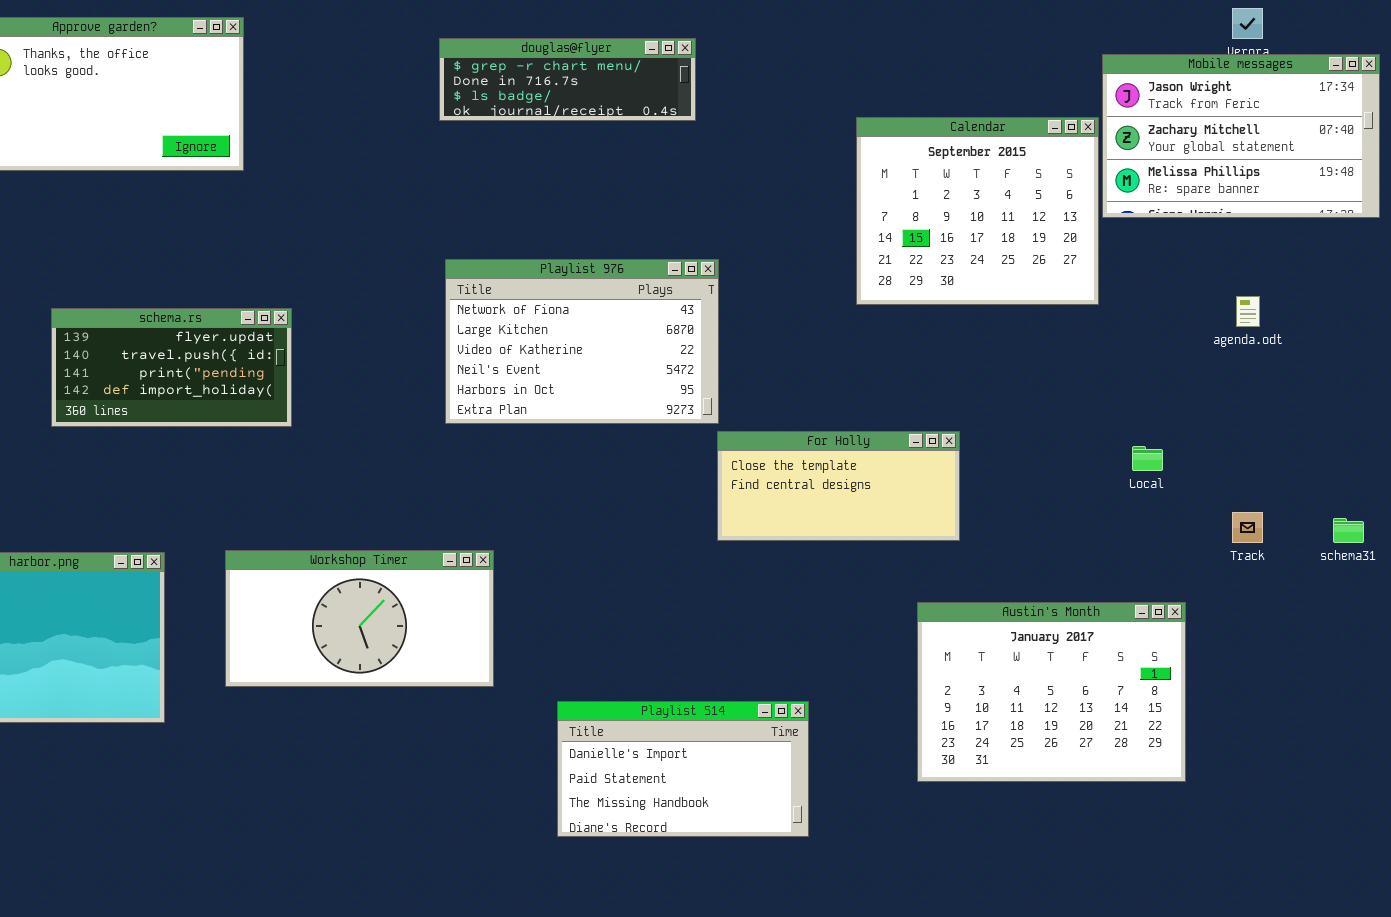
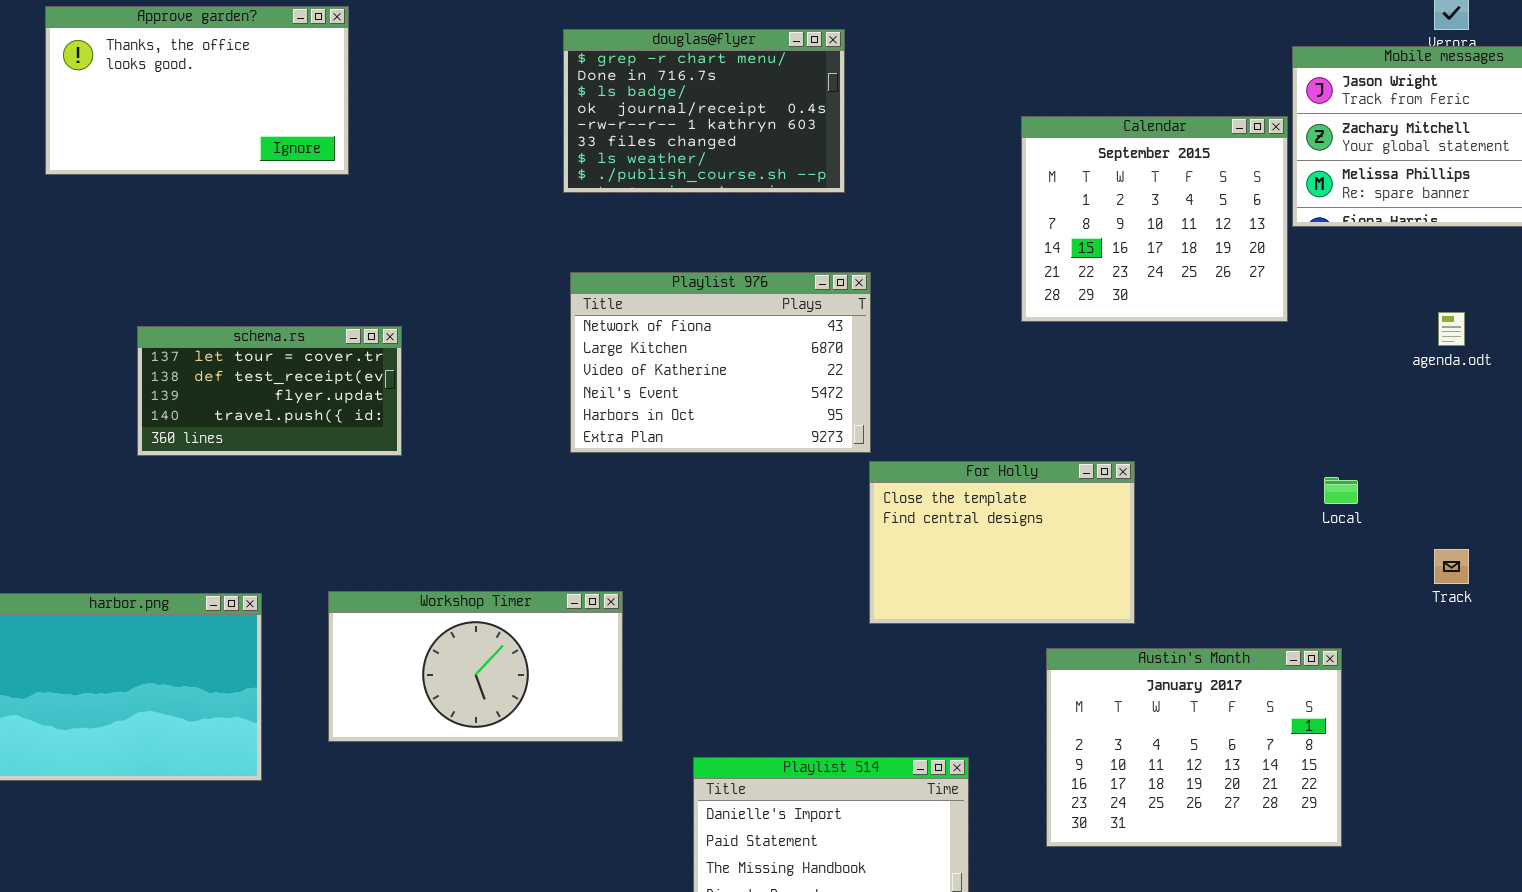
douglas@flyer: [439,38,696,121] -> [563,29,845,193], resized
schema.rs: [51,308,292,427] -> [137,326,402,456], scrolled up 2 rows
For Holly: [717,431,960,541] -> [869,461,1135,624], resized
Austin's Month: [917,602,1186,782] -> [1046,648,1342,847], moved

